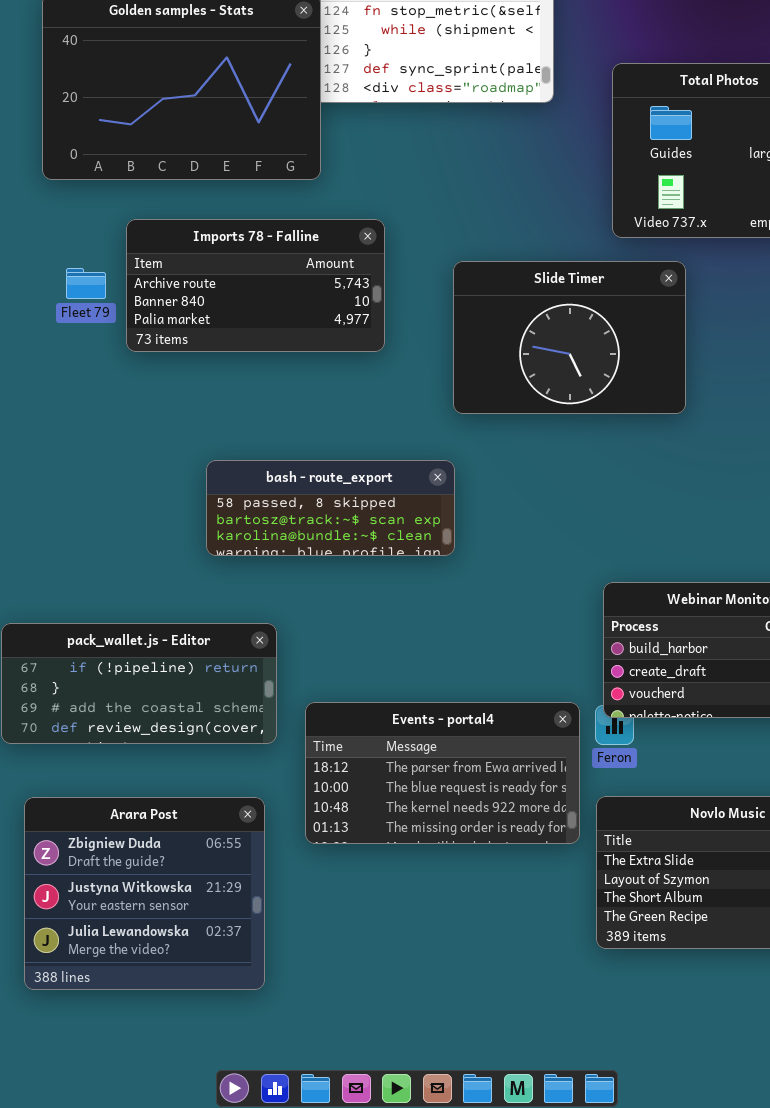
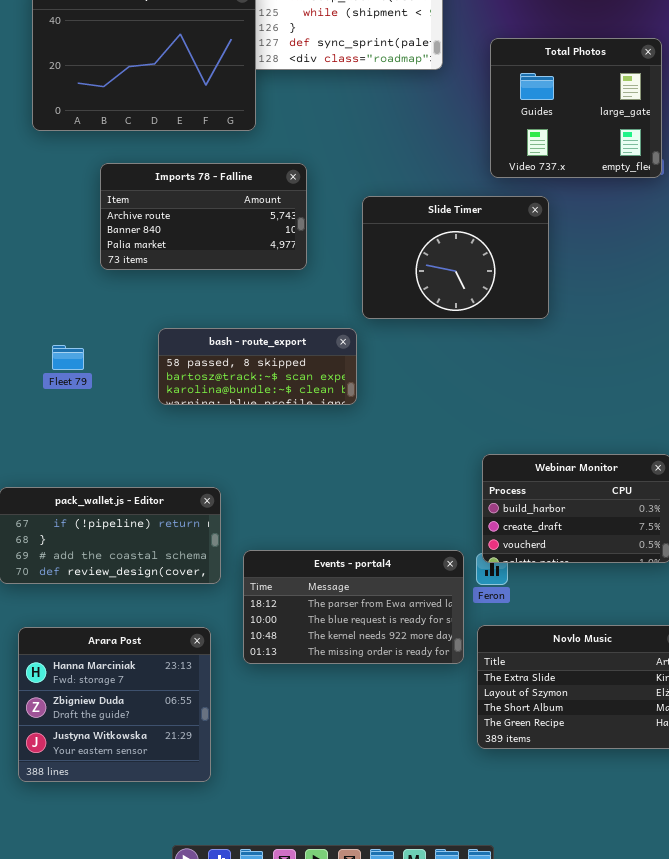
Fleet 79: [66,268,106,299] -> [52,345,84,370], moved
bash - route_export: [206,460,455,556] -> [158,328,357,405], moved
Arara Post: [24,797,265,990] -> [18,627,211,782], scrolled up 1 row

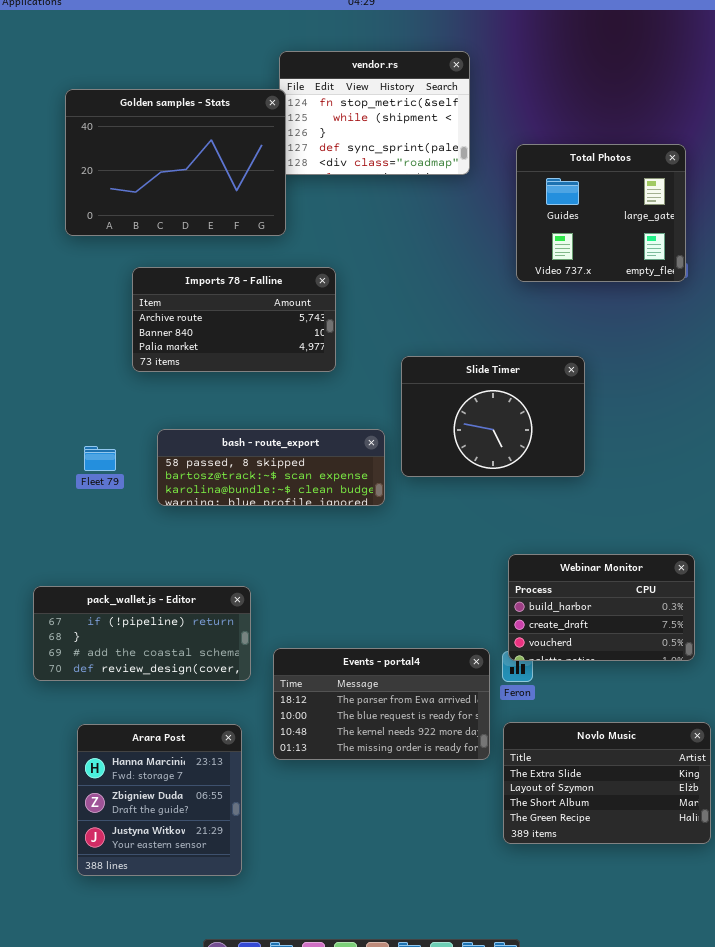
Slide Timer: [362,196,549,319] -> [401,356,585,477], moved
bash - route_export: [158,328,357,405] -> [157,429,385,506], resized
Arara Post: [18,627,211,782] -> [77,724,242,876], resized

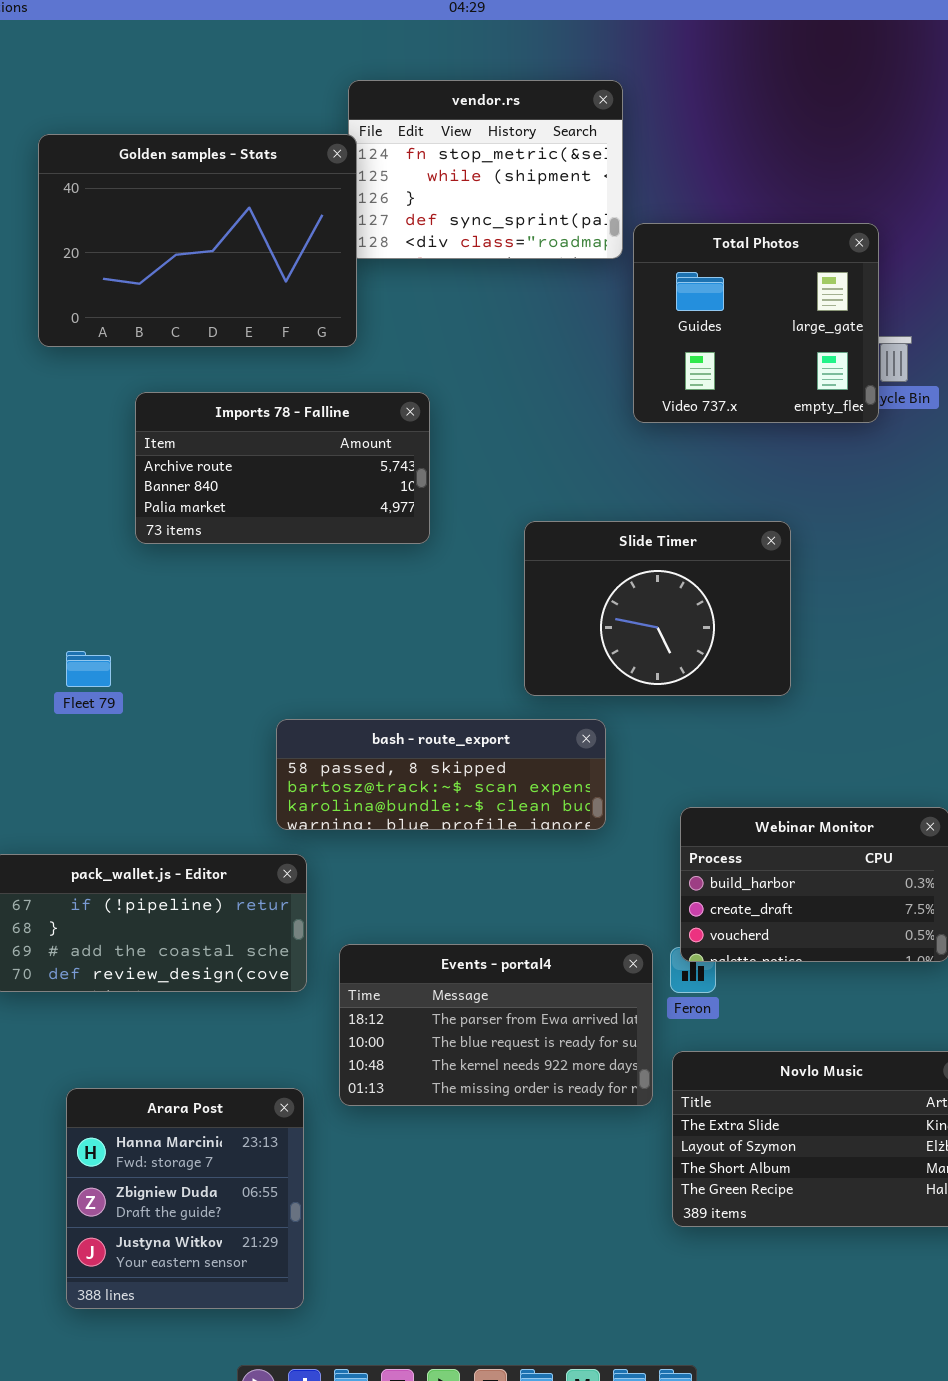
Total Photos: [516,144,686,282] -> [633,223,879,423], moved
bash - route_export: [157,429,385,506] -> [276,719,606,830], moved
Arara Post: [77,724,242,876] -> [66,1088,304,1309], moved

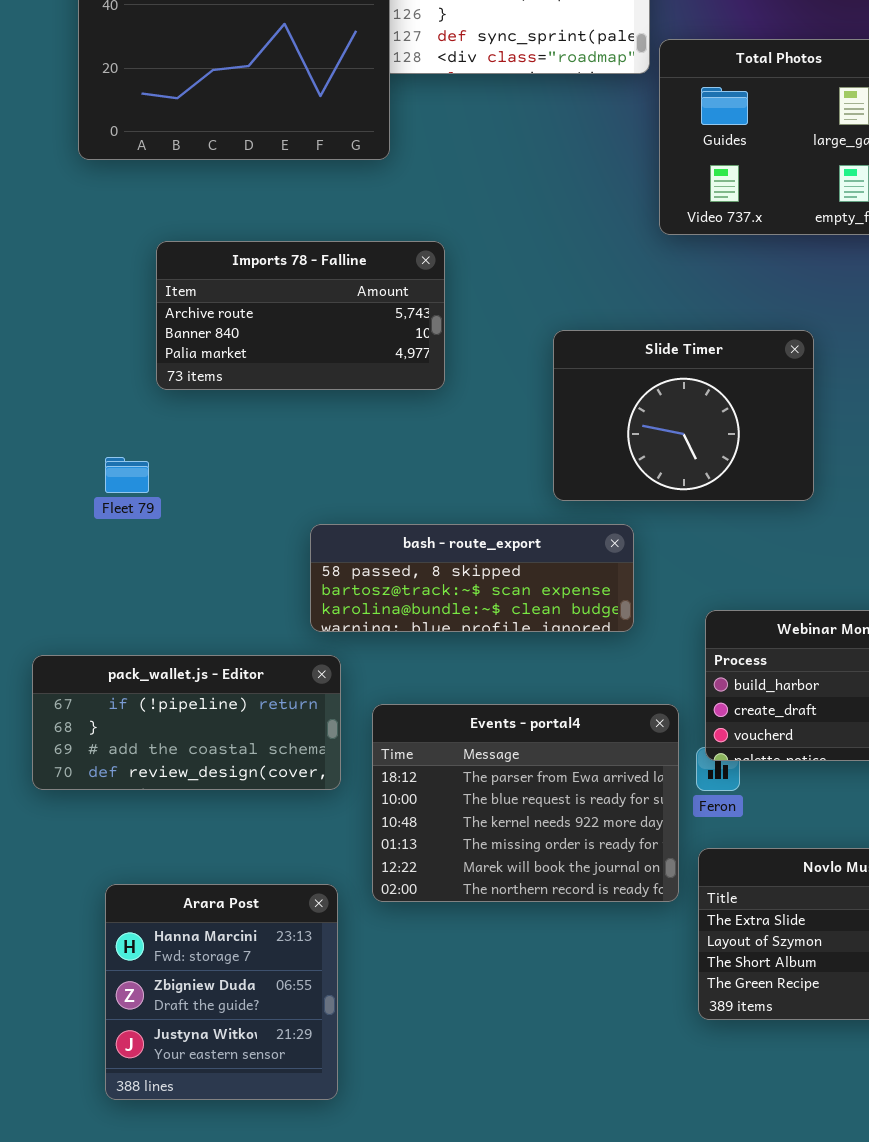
Imports 78 - Falline: [135,392,430,544] -> [156,241,445,390], moved
Events - portal4: [339,944,653,1106] -> [372,704,679,902], resized

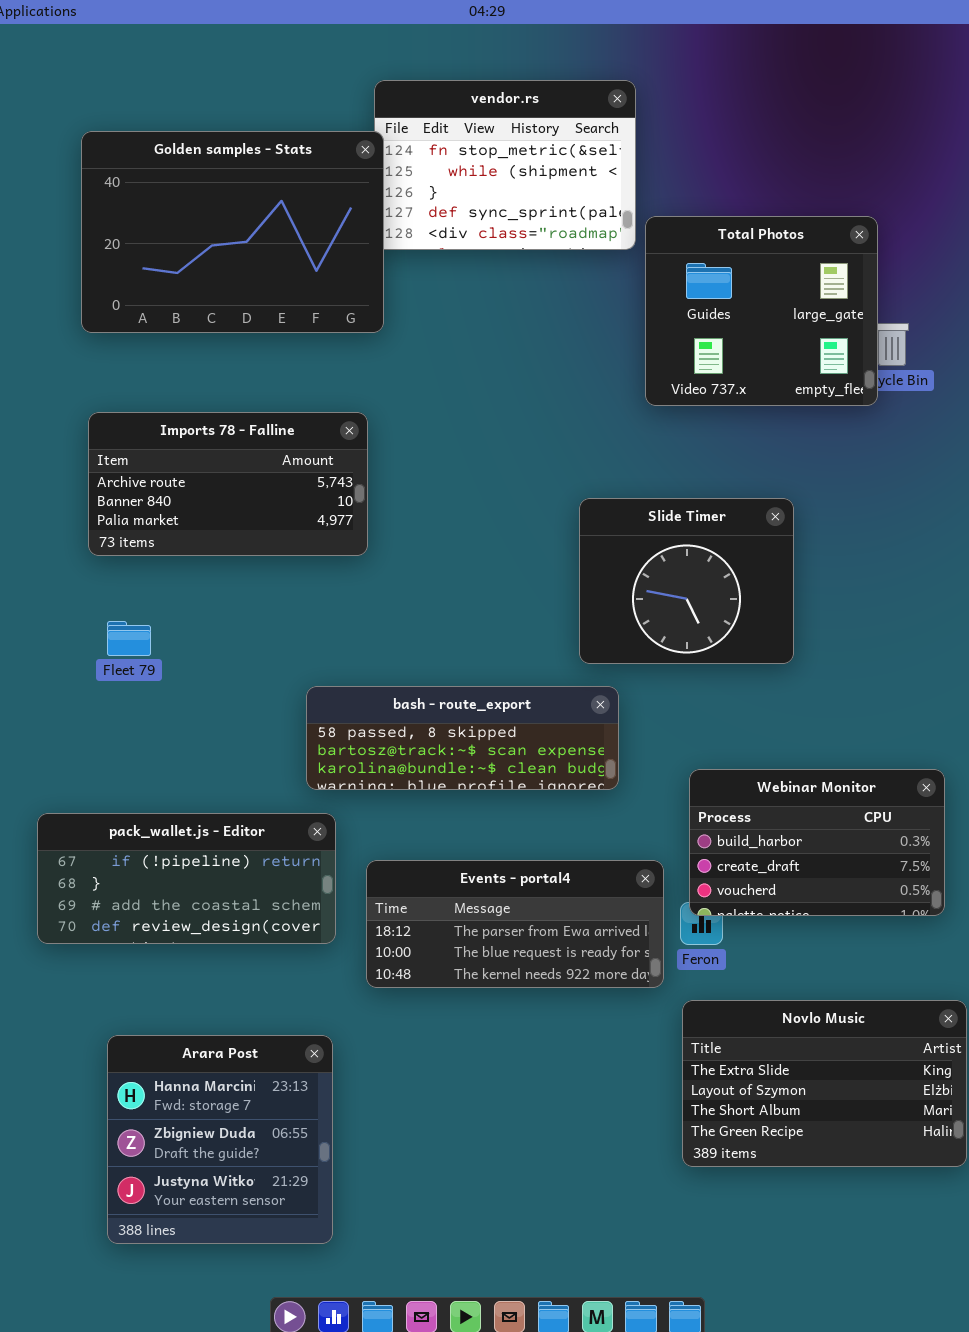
Imports 78 - Falline: [156,241,445,390] -> [88,412,368,556], moved
Slide Timer: [553,330,814,501] -> [579,498,794,664], resized
Events - portal4: [372,704,679,902] -> [366,860,664,988], resized

